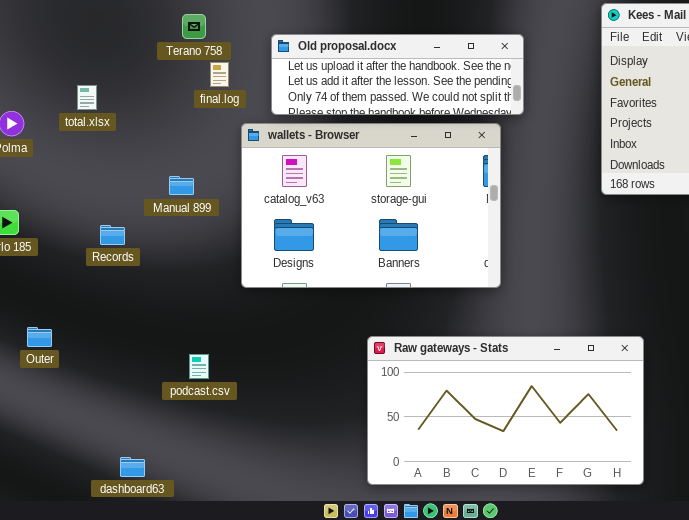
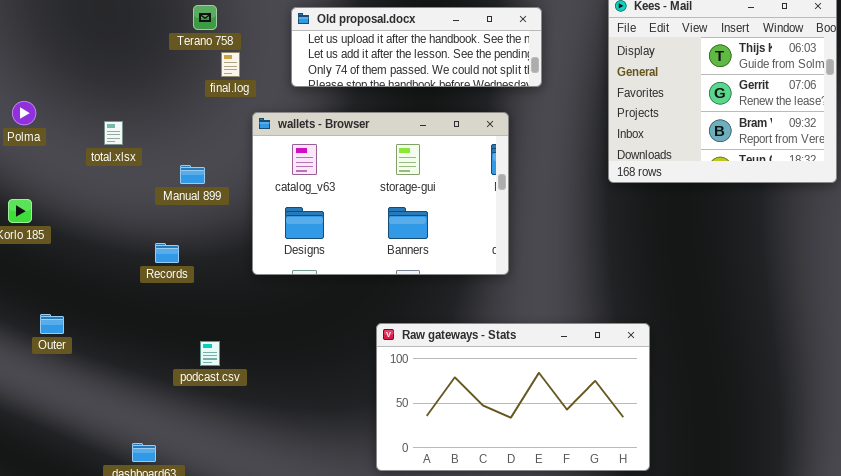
Old proposal.docx: [271,34,524,115] -> [291,7,542,87], moved
total.xlsx: [77,85,97,110] -> [104,121,123,145], moved
Records: [100,225,125,245] -> [155,243,179,263], moved

